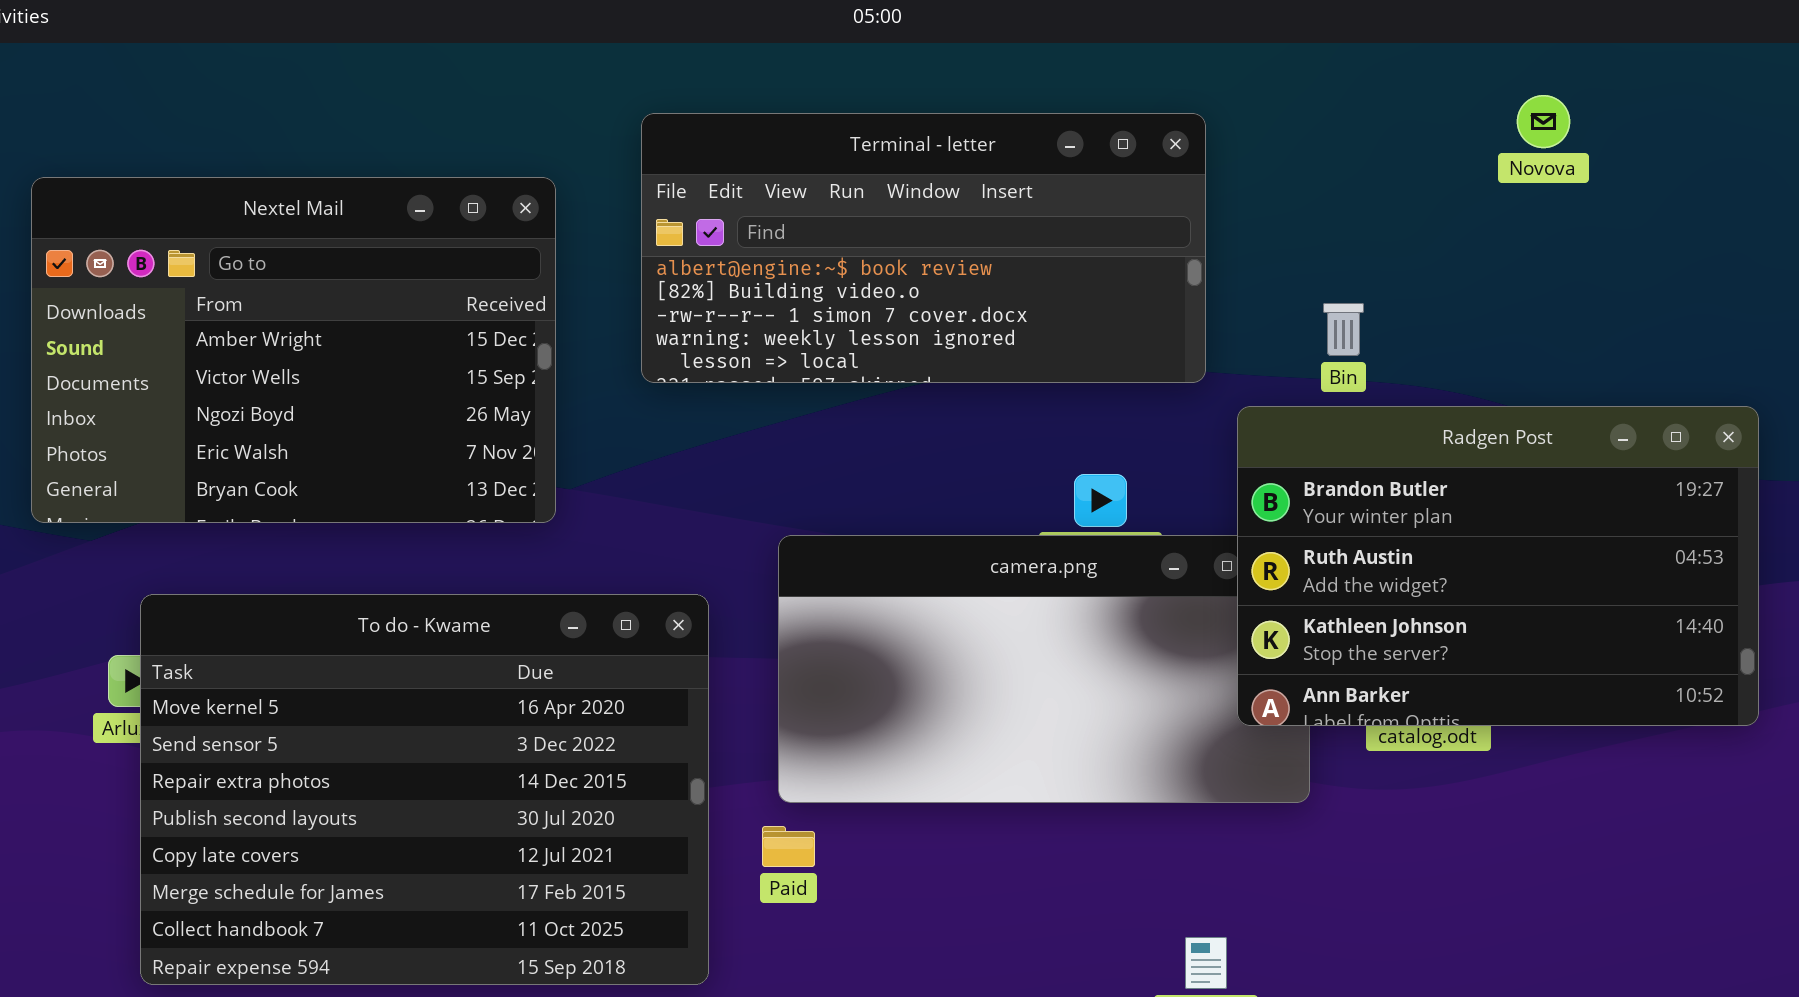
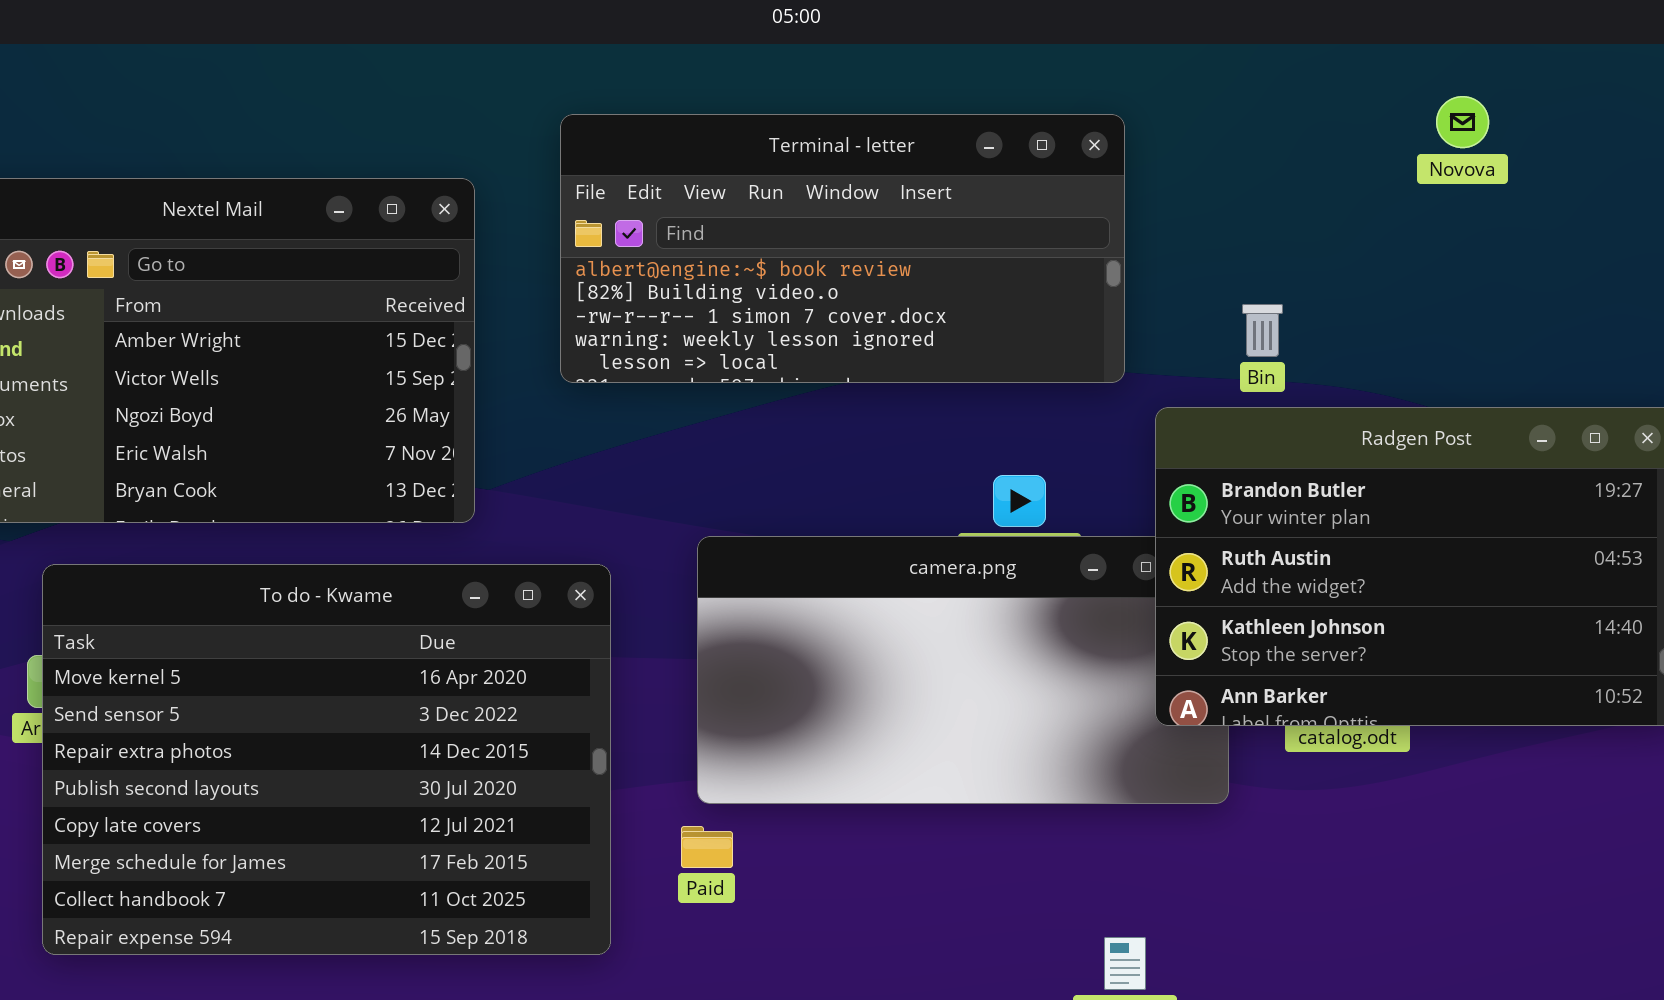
To do - Kwame: [140,594,709,985] -> [42,564,611,955], moved

